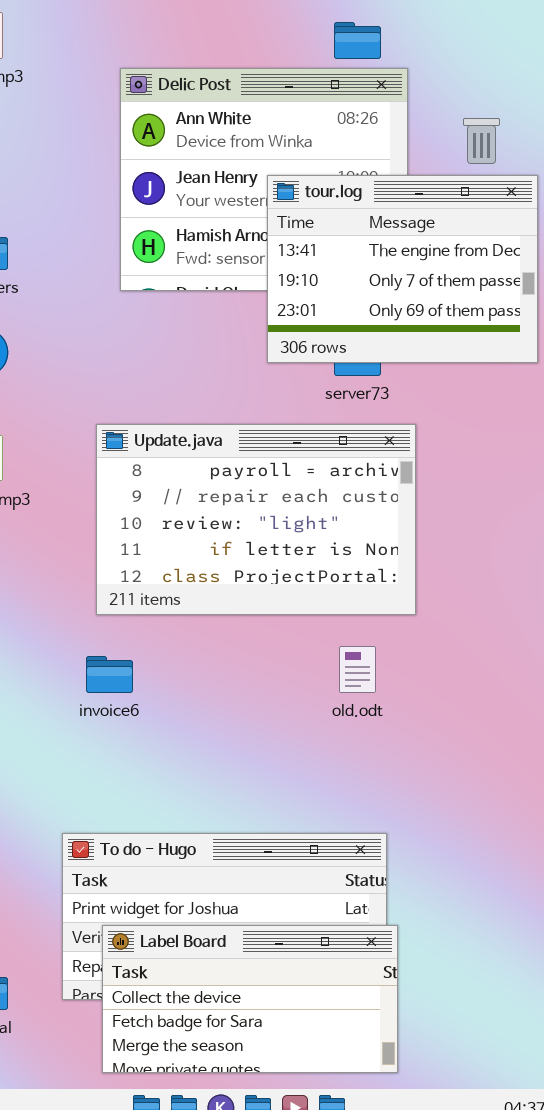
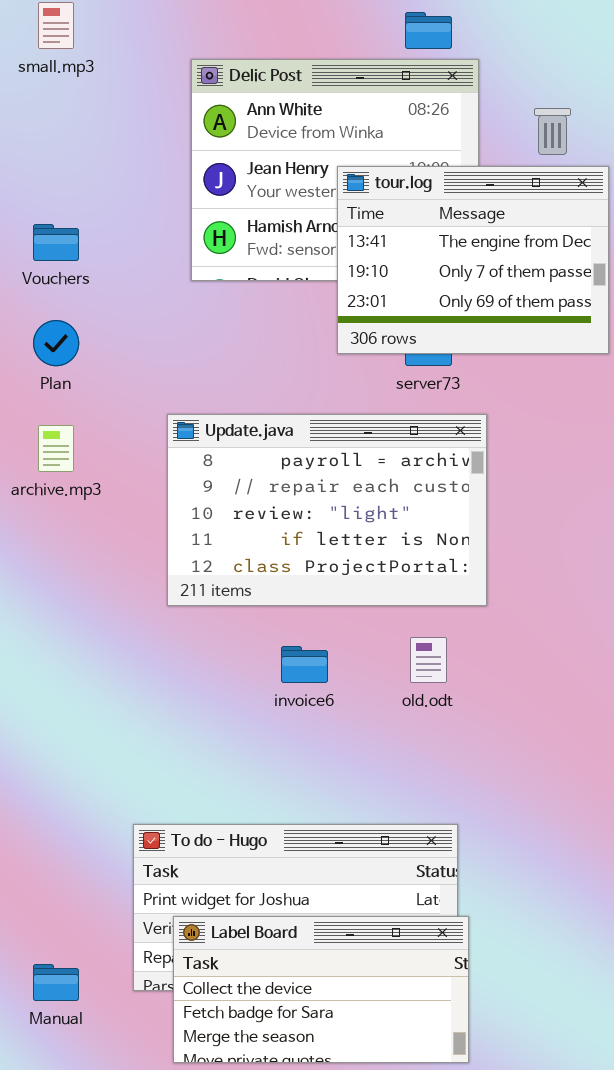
invoice6: [86,656,133,693] -> [281,646,328,683], moved

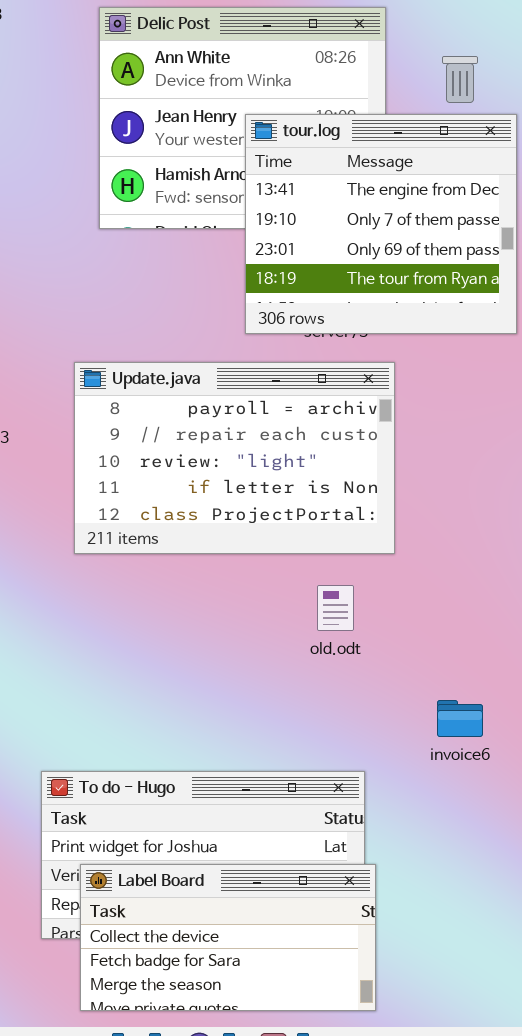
tour.log: [337,166,609,354] -> [245,114,517,334], resized
invoice6: [281,646,328,683] -> [437,700,483,737], moved

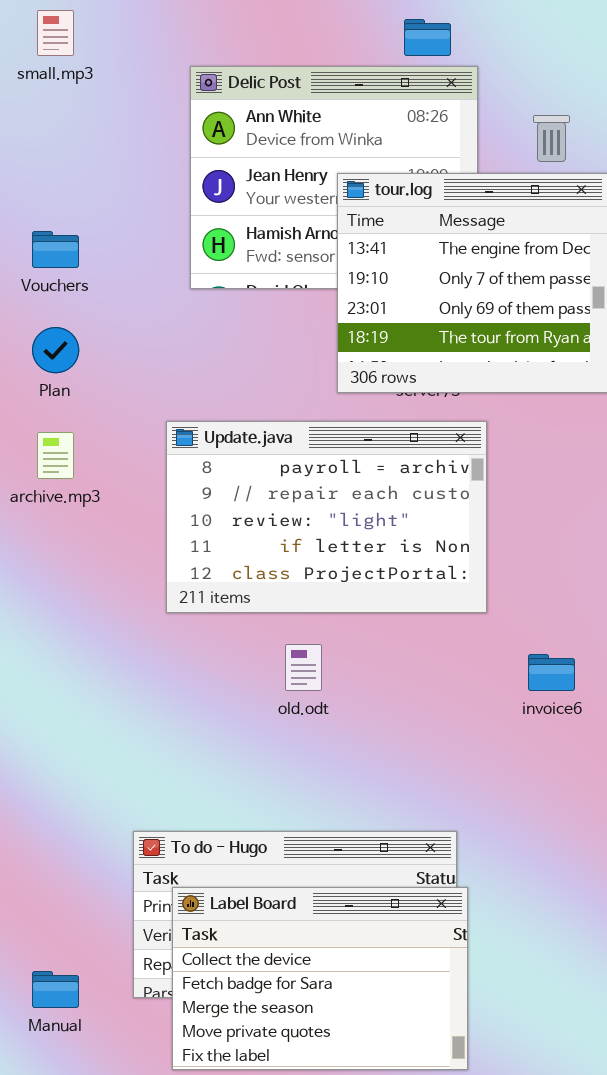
old.odt: [317,585,354,631] -> [285,644,322,691], moved
invoice6: [437,700,483,737] -> [528,654,575,691], moved
Label Board: [80,864,376,1011] -> [172,887,468,1070], resized

